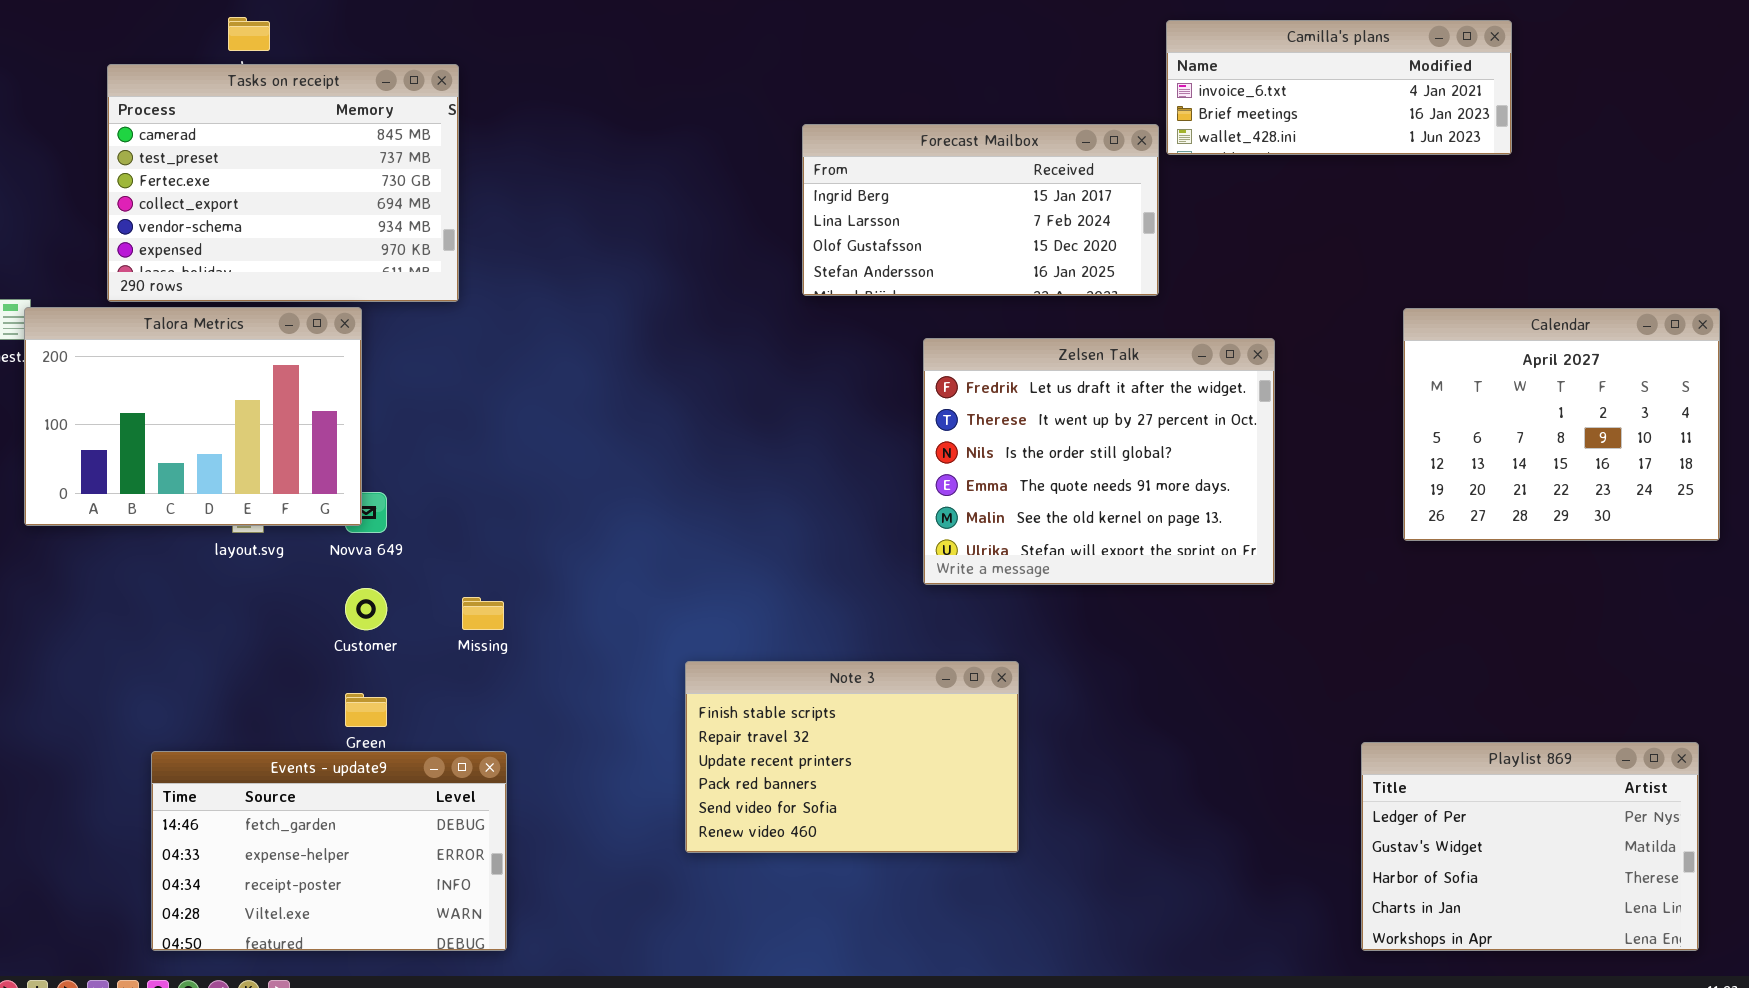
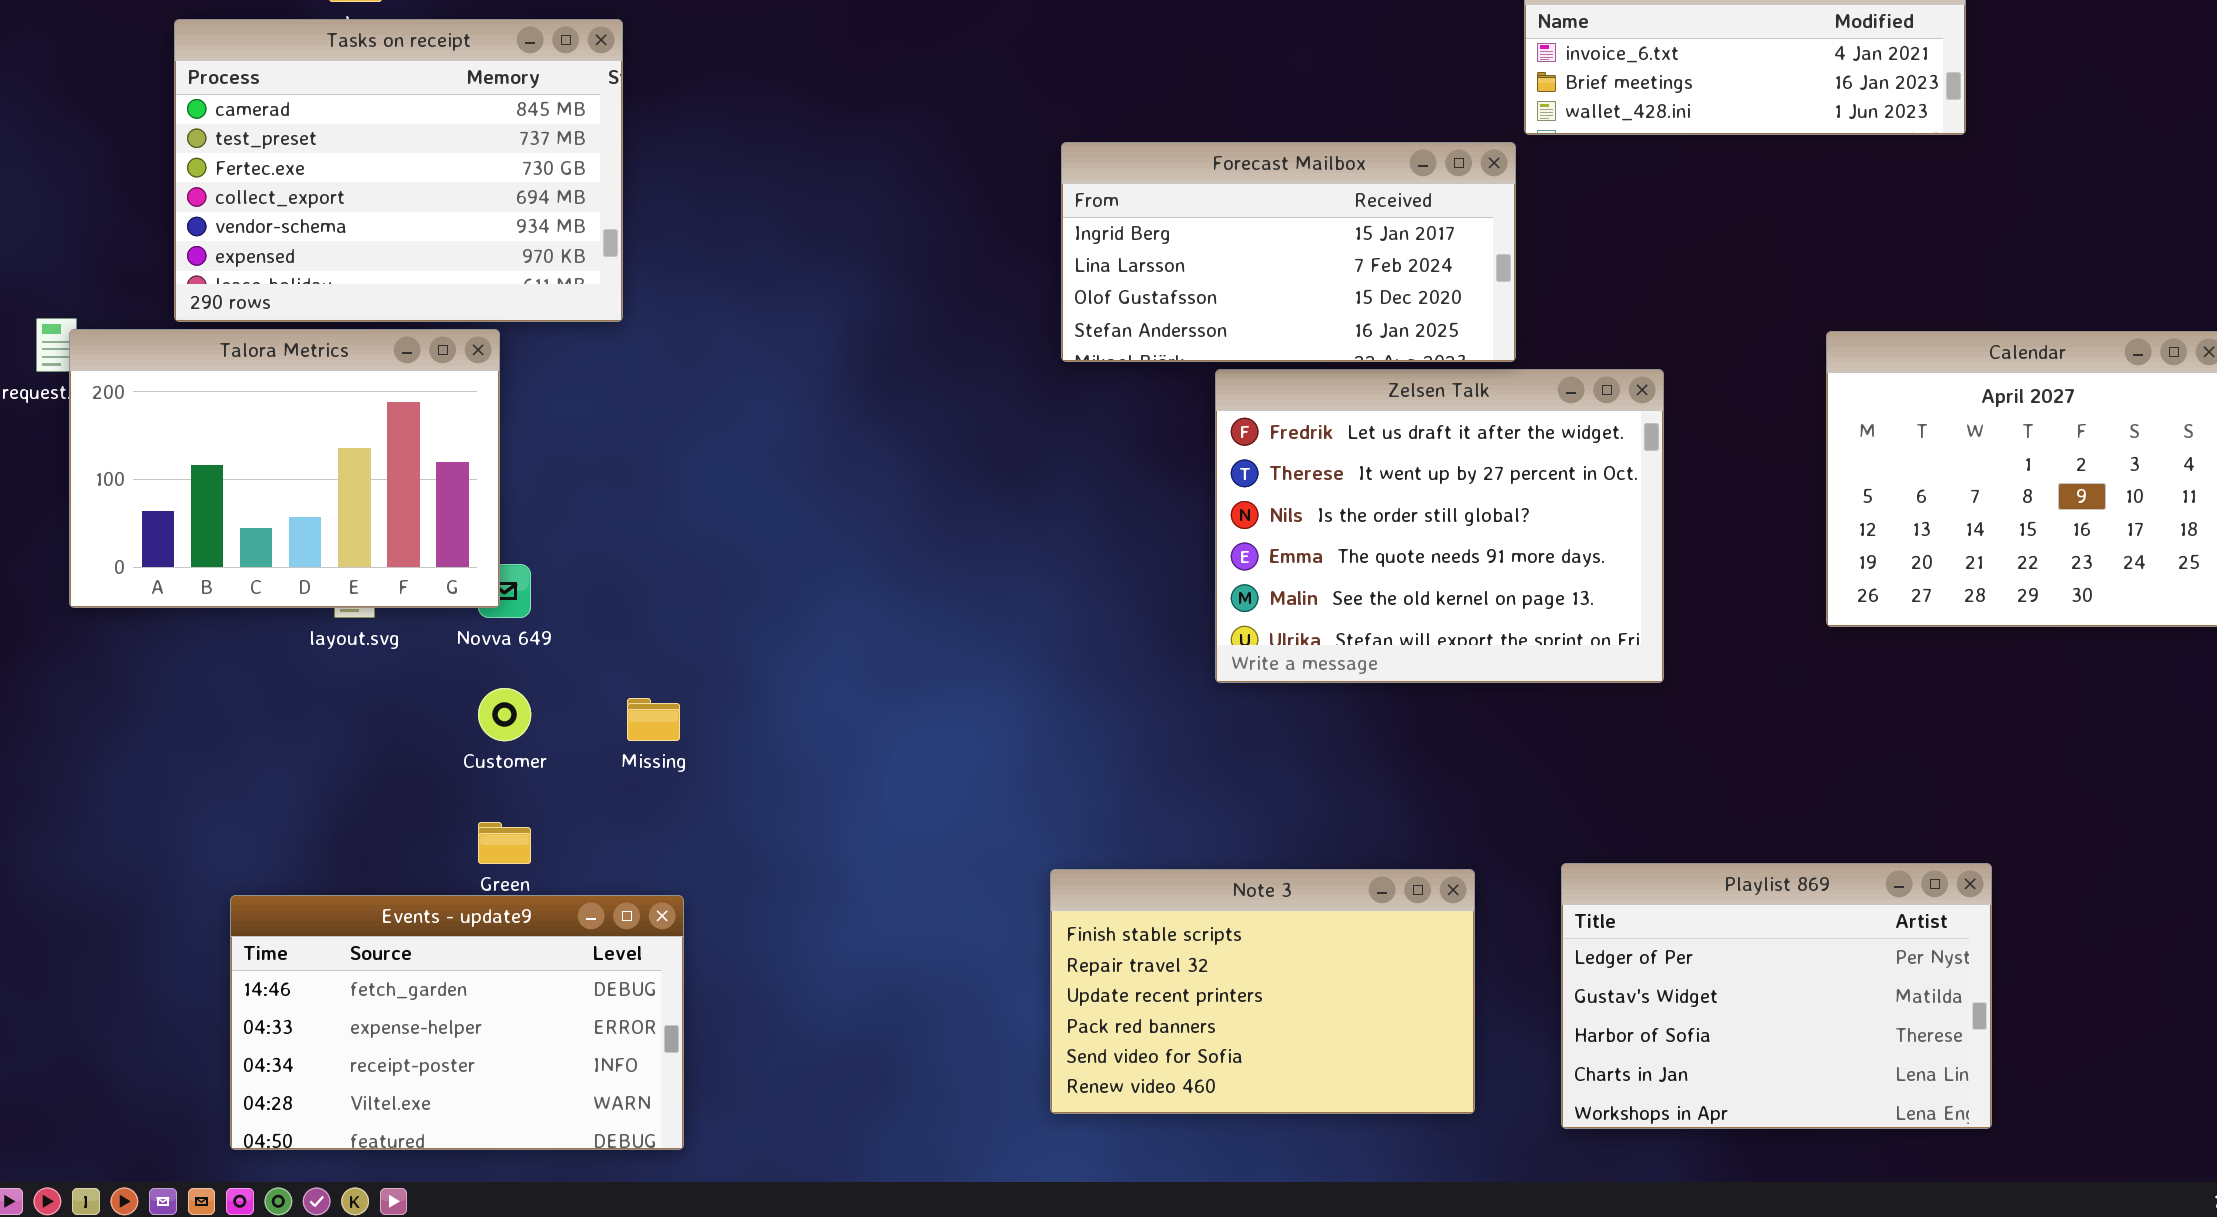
Forecast Mailbox: [802,124,1159,296] -> [1061,142,1516,362], moved
Note 3: [685,661,1019,853] -> [1050,869,1475,1114], moved
Playlist 869: [1361,742,1699,951] -> [1561,863,1992,1129], moved

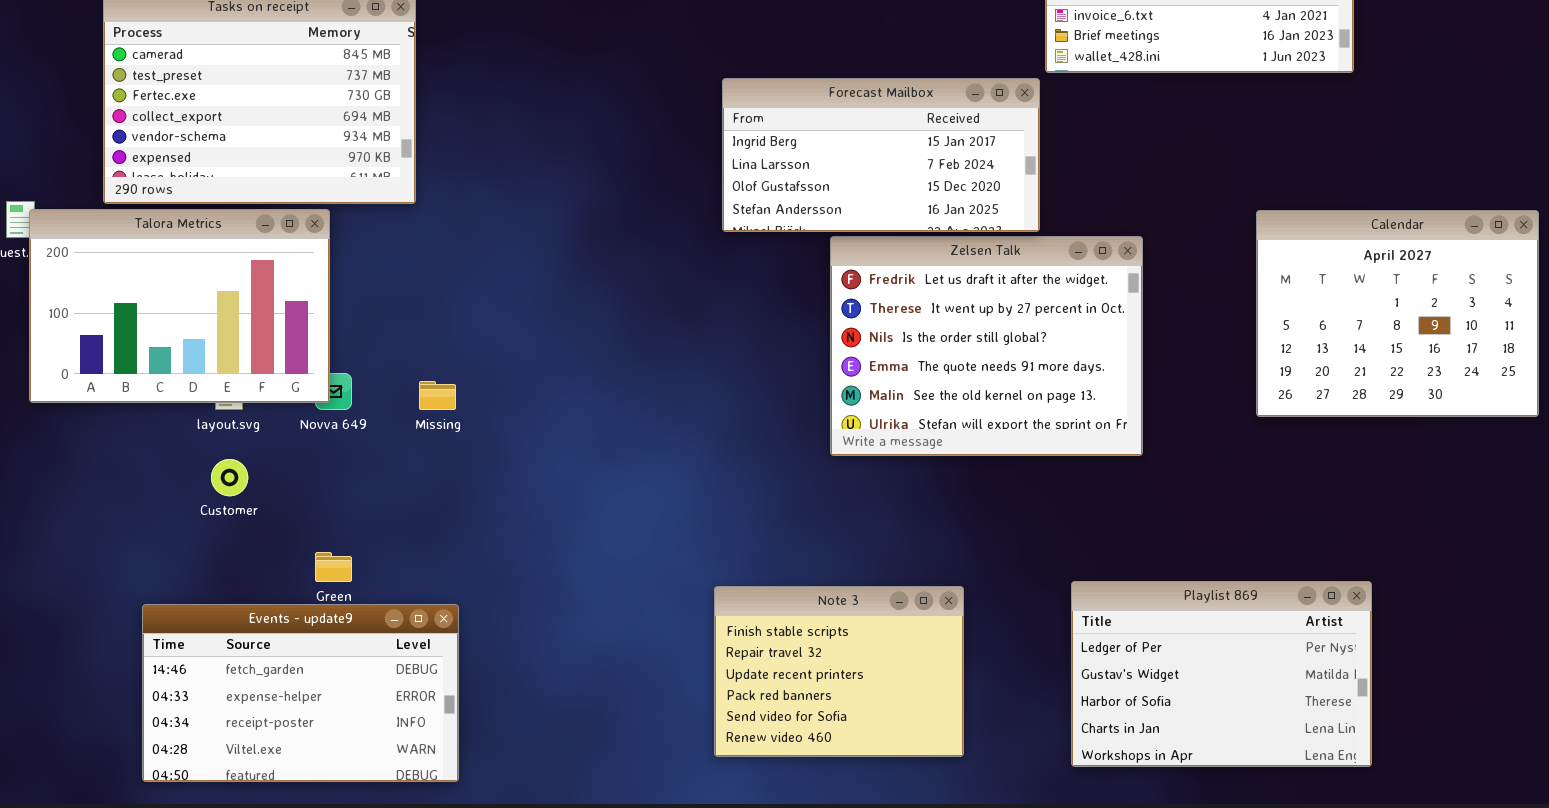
Customer: [478,688,531,741] -> [211,459,248,496], moved
Missing: [627,698,680,741] -> [419,381,456,410], moved
Note 3: [1050,869,1475,1114] -> [714,586,964,757], resized

